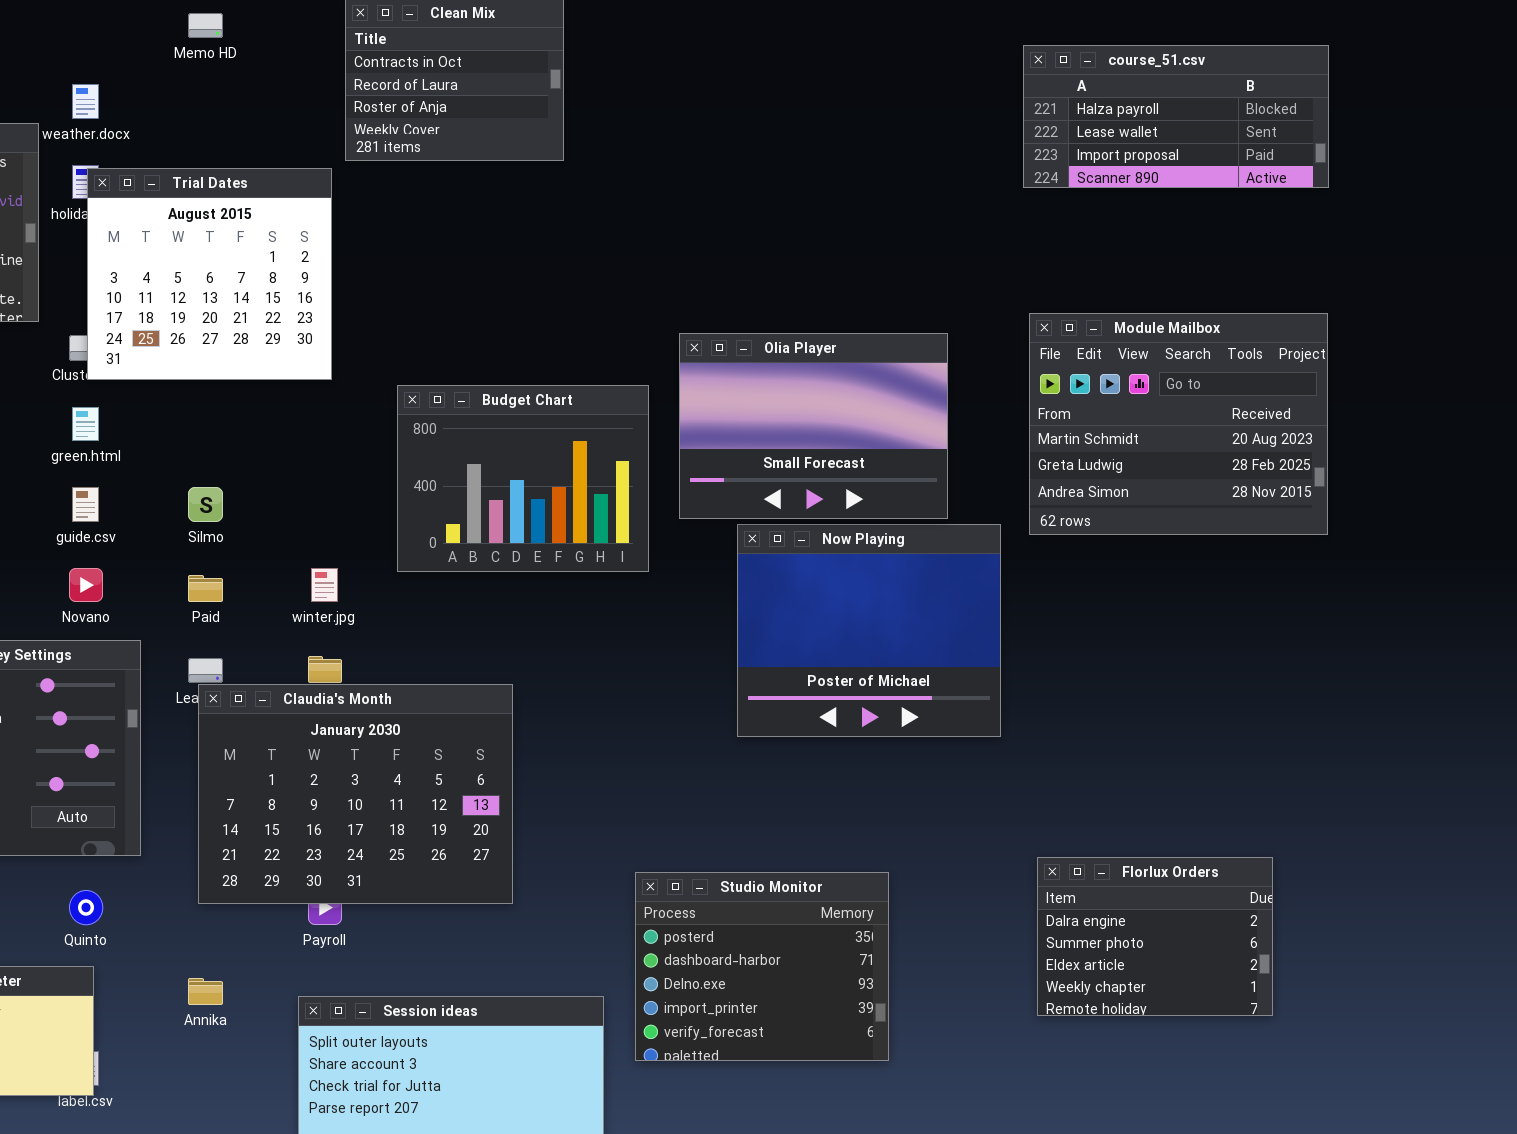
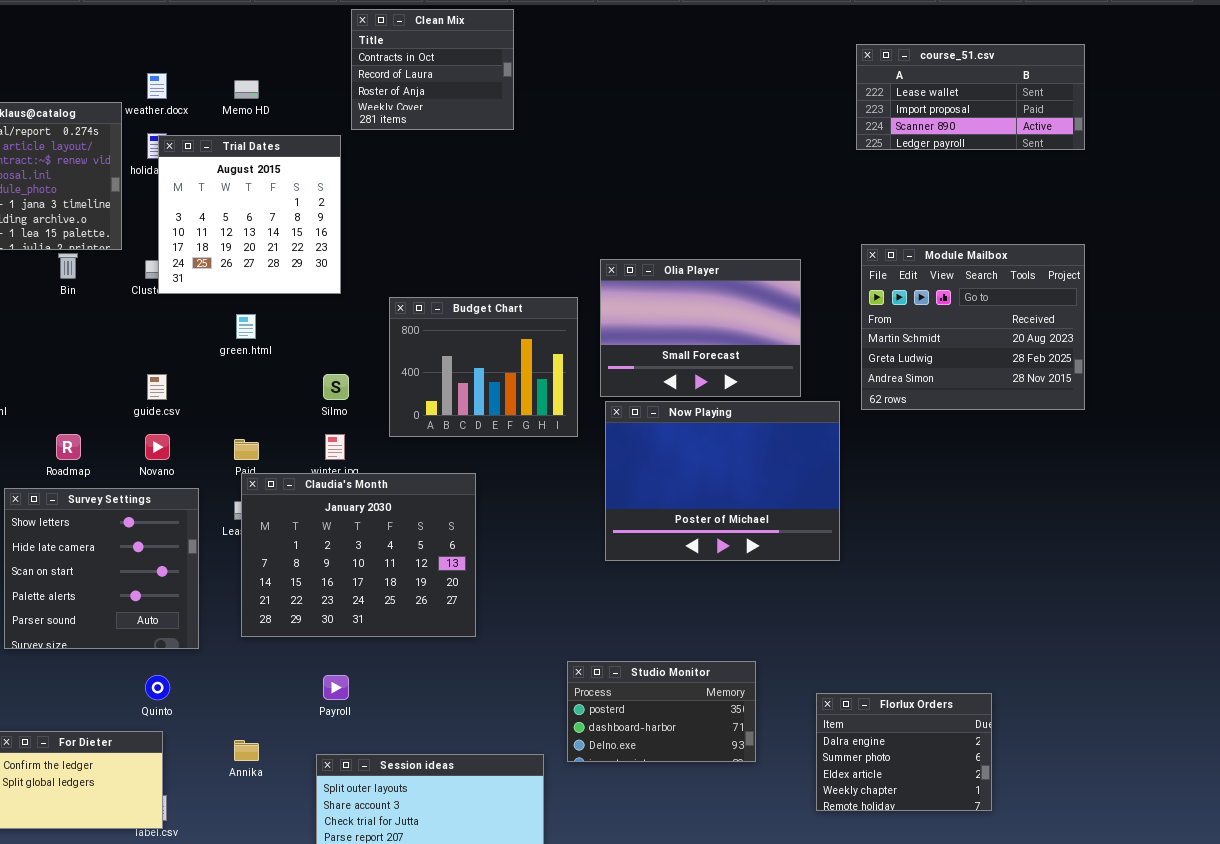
Memo HD: [188,13,223,38] -> [234,80,259,99], moved
course_51.csv: [1023,45,1329,188] -> [856,44,1085,150], scrolled down 1 row
green.html: [72,407,99,441] -> [236,314,256,339], moved
Silmo: [188,487,223,522] -> [323,374,349,400], moved
Now Playing: [737,524,1001,737] -> [605,401,840,561], resized
Claudia's Month: [198,684,513,904] -> [241,473,476,637], moved
Florlux Orders: [1037,857,1273,1016] -> [816,693,992,811], moved
Studio Monitor: [635,872,889,1061] -> [567,661,756,762], resized

